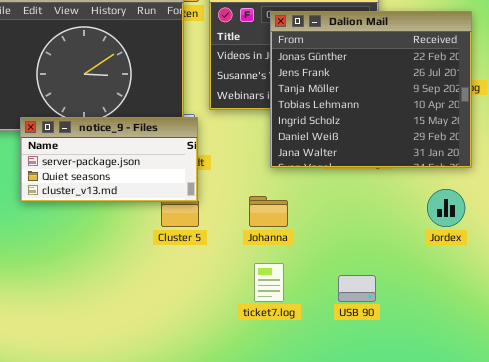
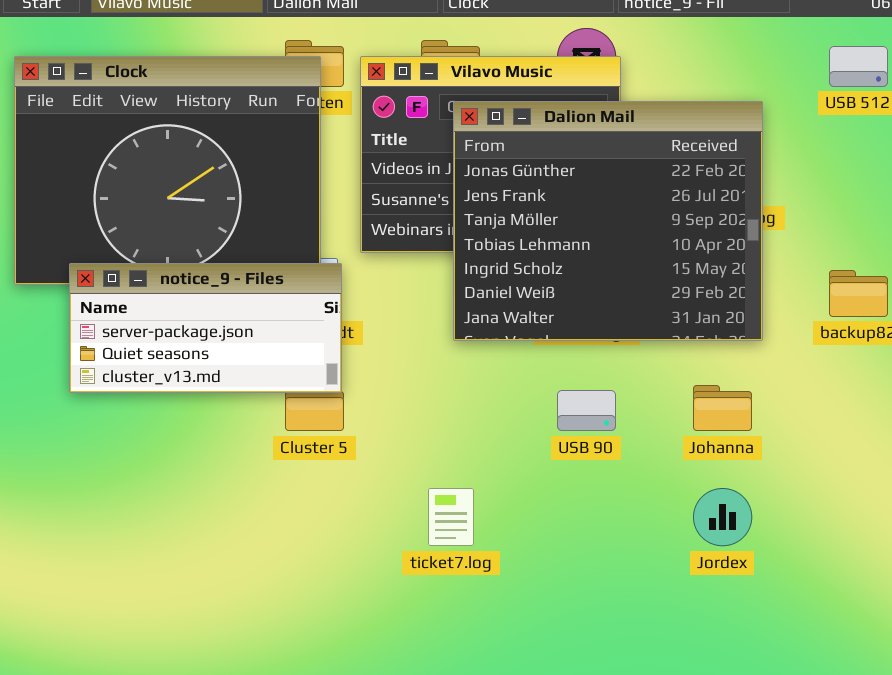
Jordex: [427,189,465,227] -> [693,488,752,546], moved
Johanna: [249,196,288,227] -> [693,385,752,431], moved
USB 90: [338,275,376,302] -> [557,390,616,431], moved

